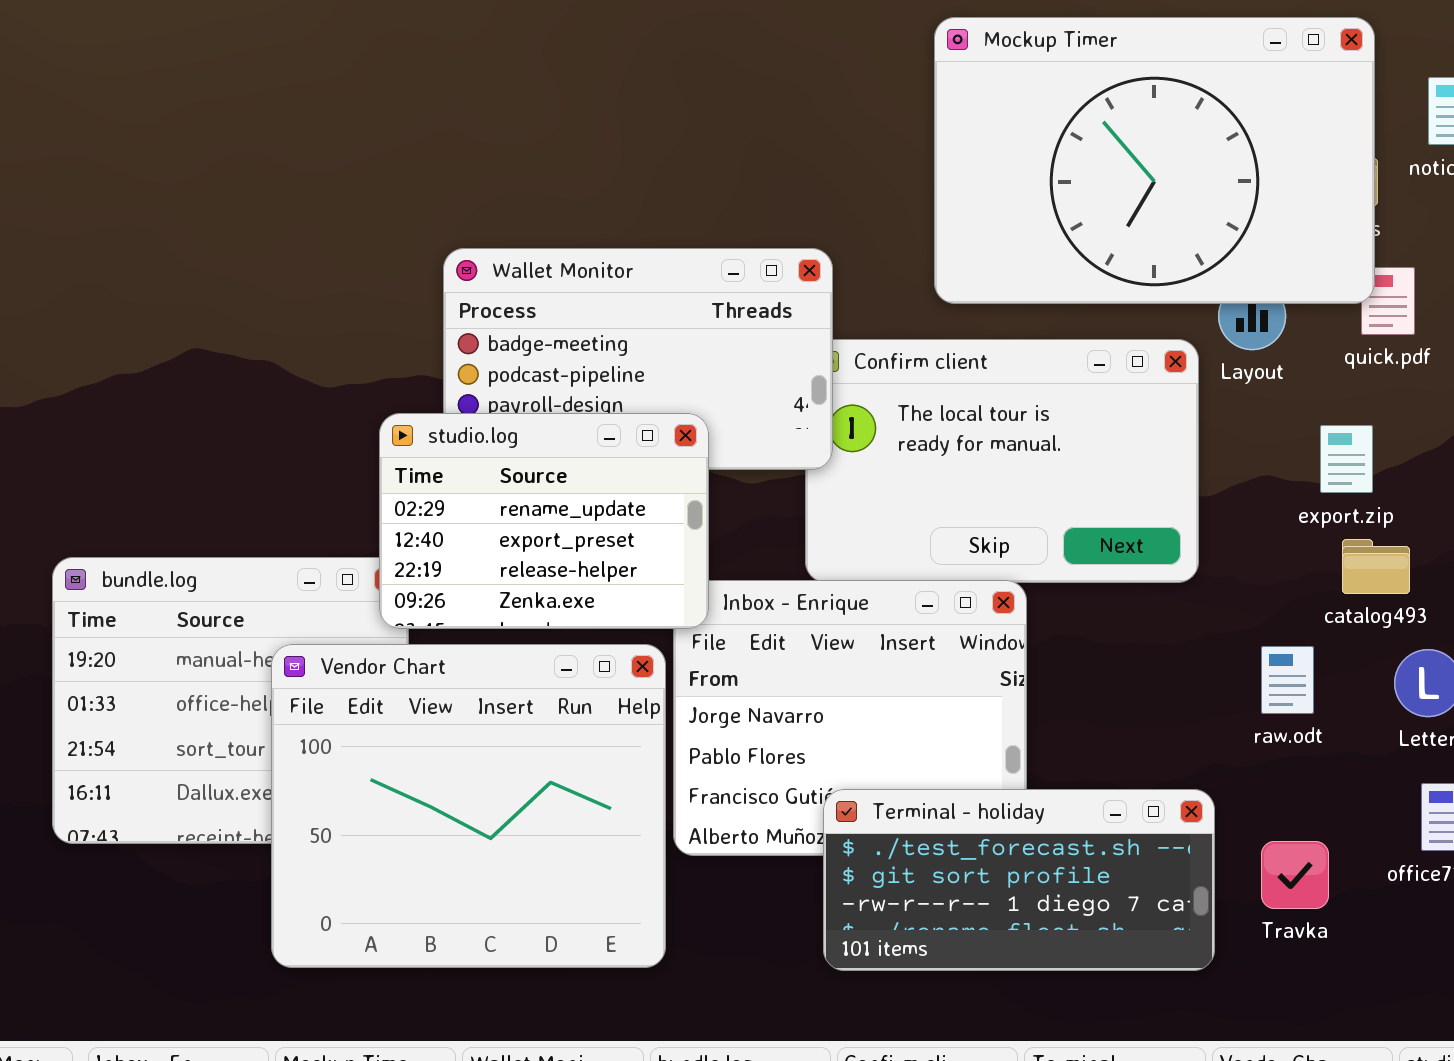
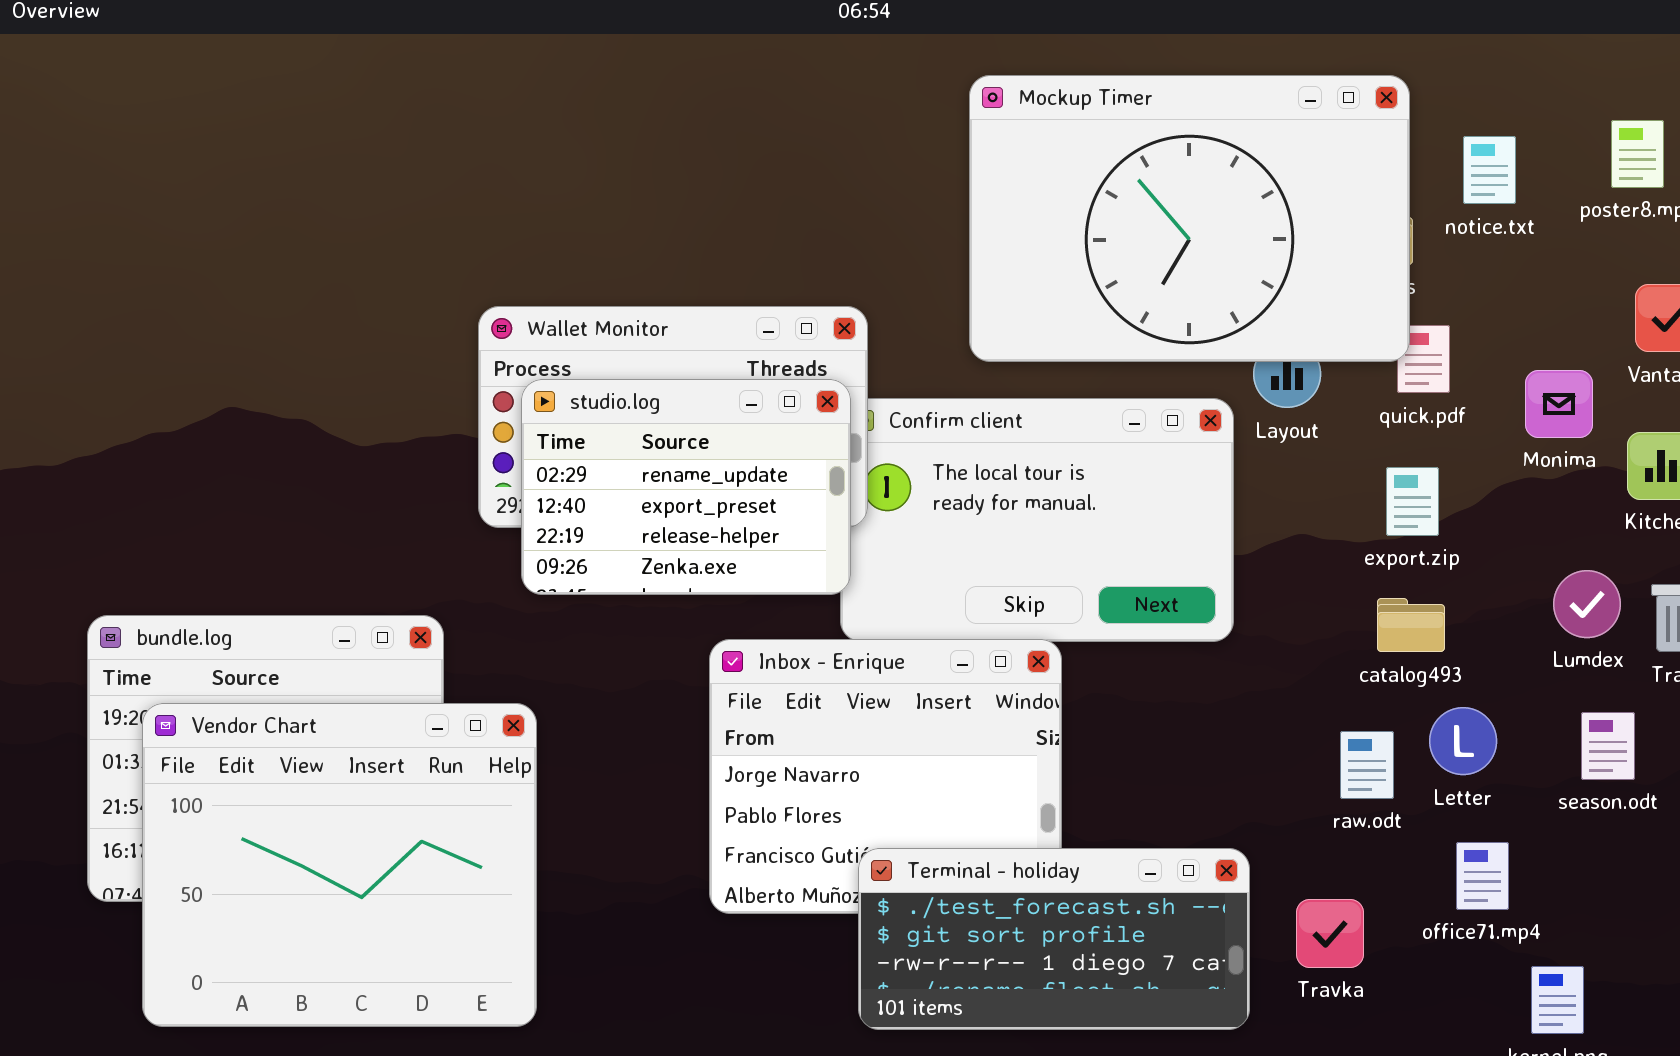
studio.log: [379,413,709,629] -> [521,379,851,595], moved
export.zip: [1320,425,1373,493] -> [1386,467,1439,536], moved
Vendor Chart: [271,644,666,968] -> [142,703,537,1027], moved
raw.odt: [1261,646,1314,714] -> [1340,731,1394,799], moved

